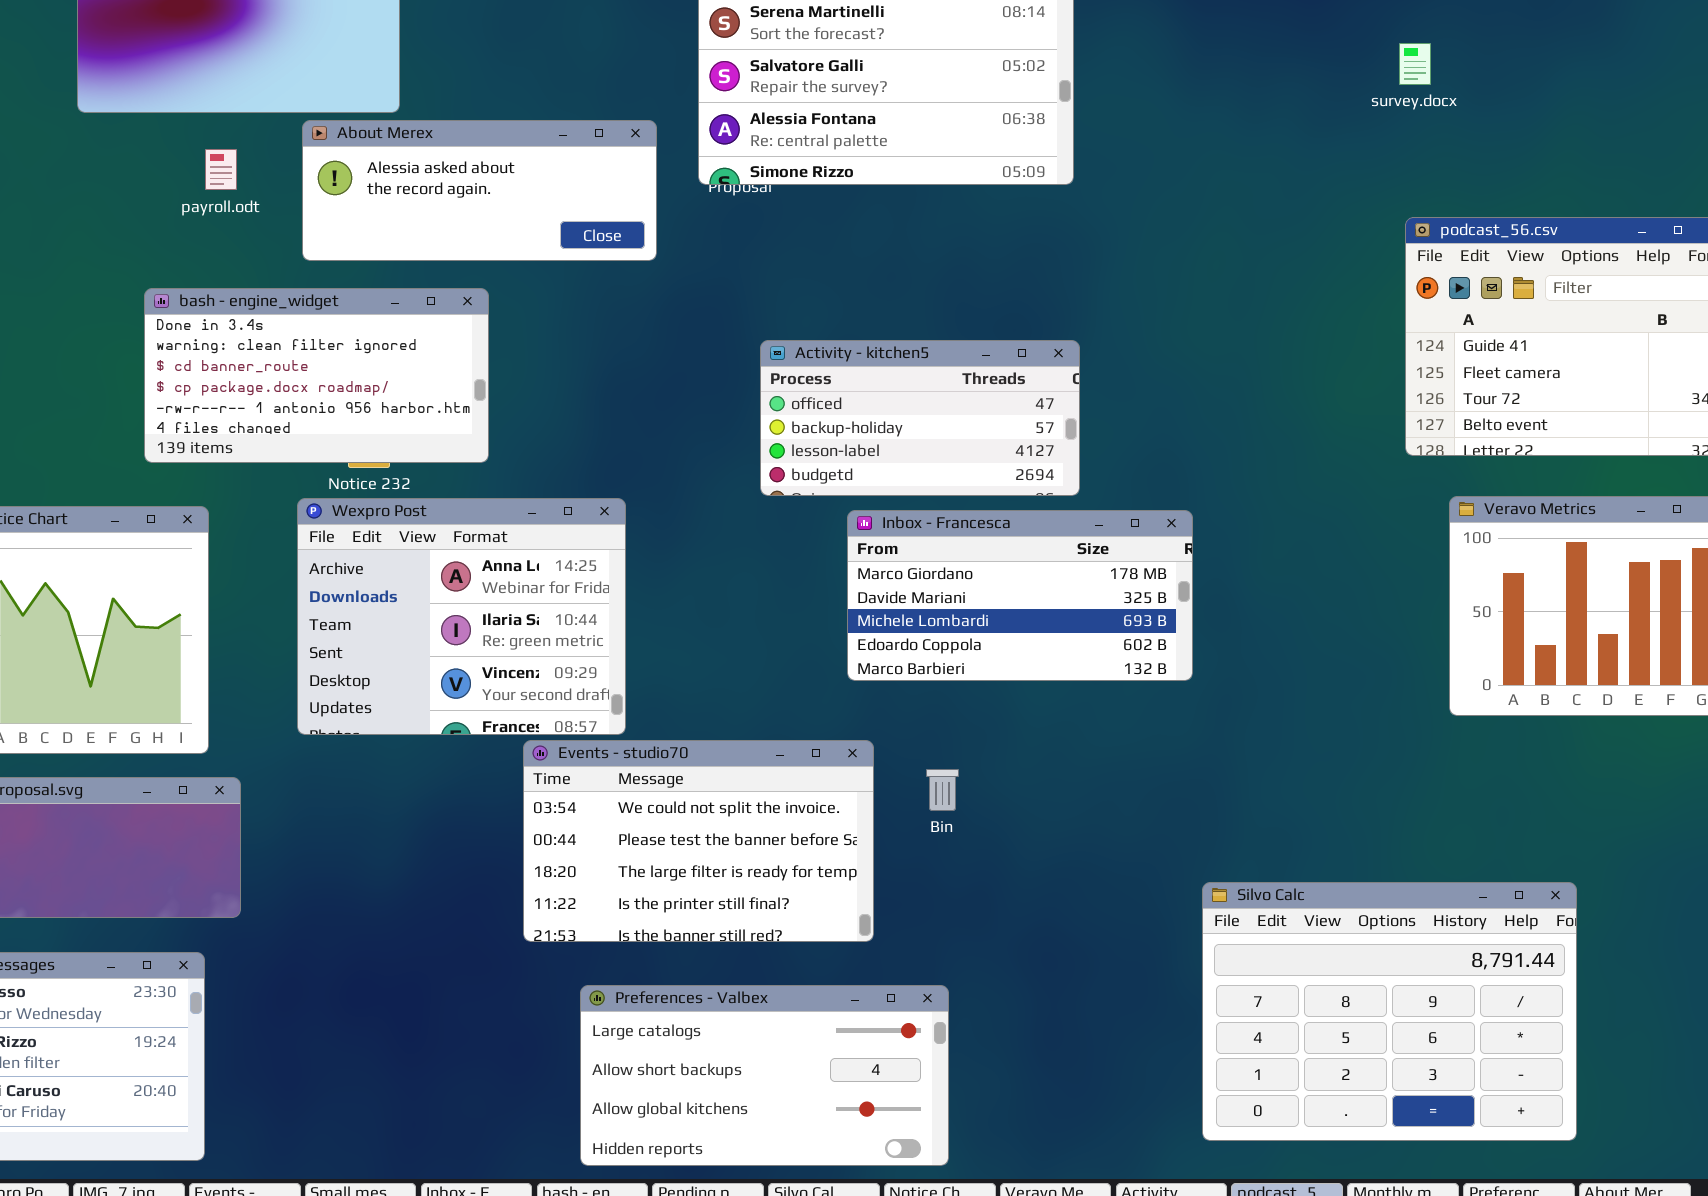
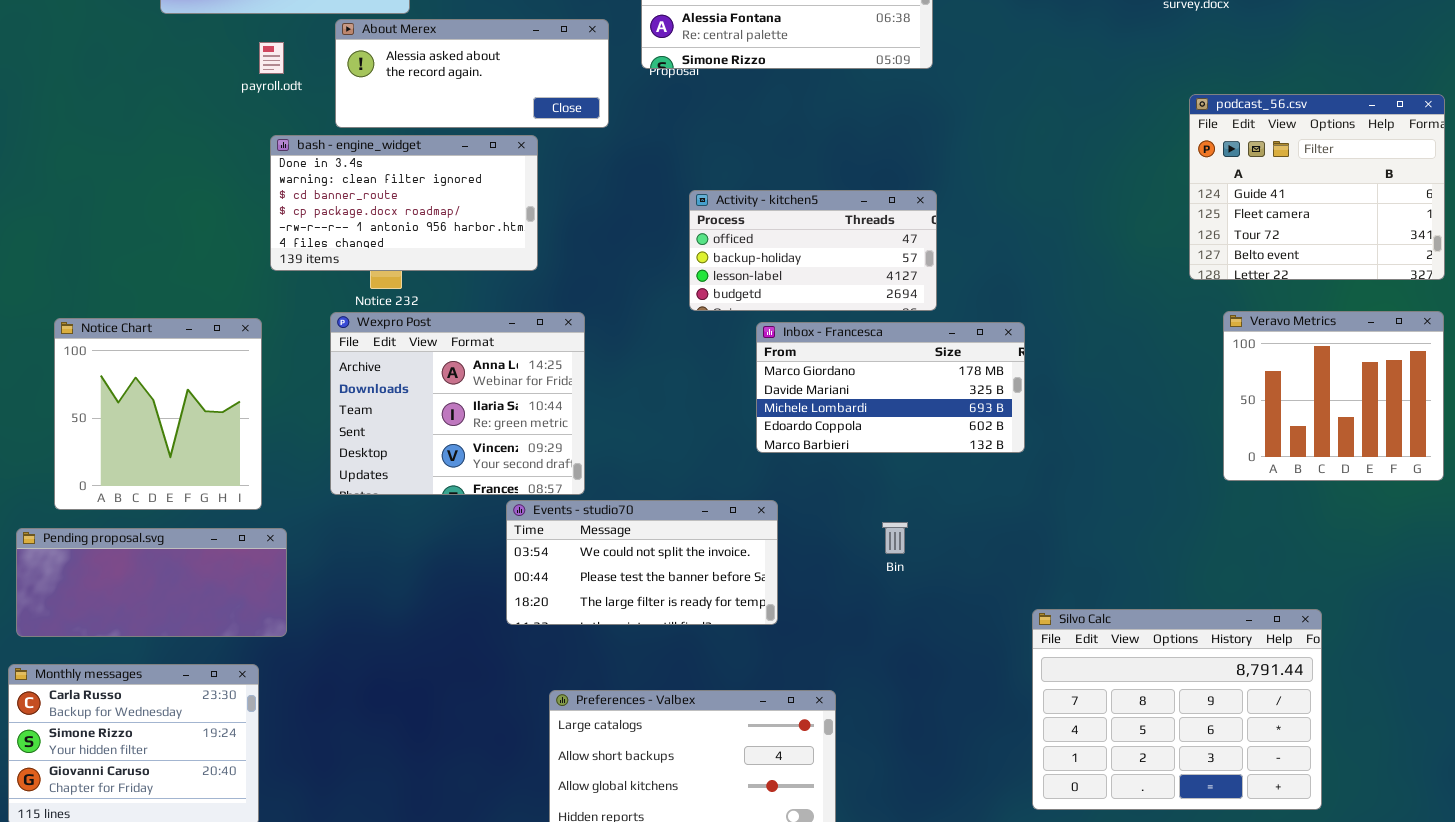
bash - engine_widget: [144,288,489,463] -> [270,135,538,271], moved
Events - studio70: [523,740,874,942] -> [506,500,778,625], resized
Bin: [926,769,959,811] -> [882,522,908,554], moved

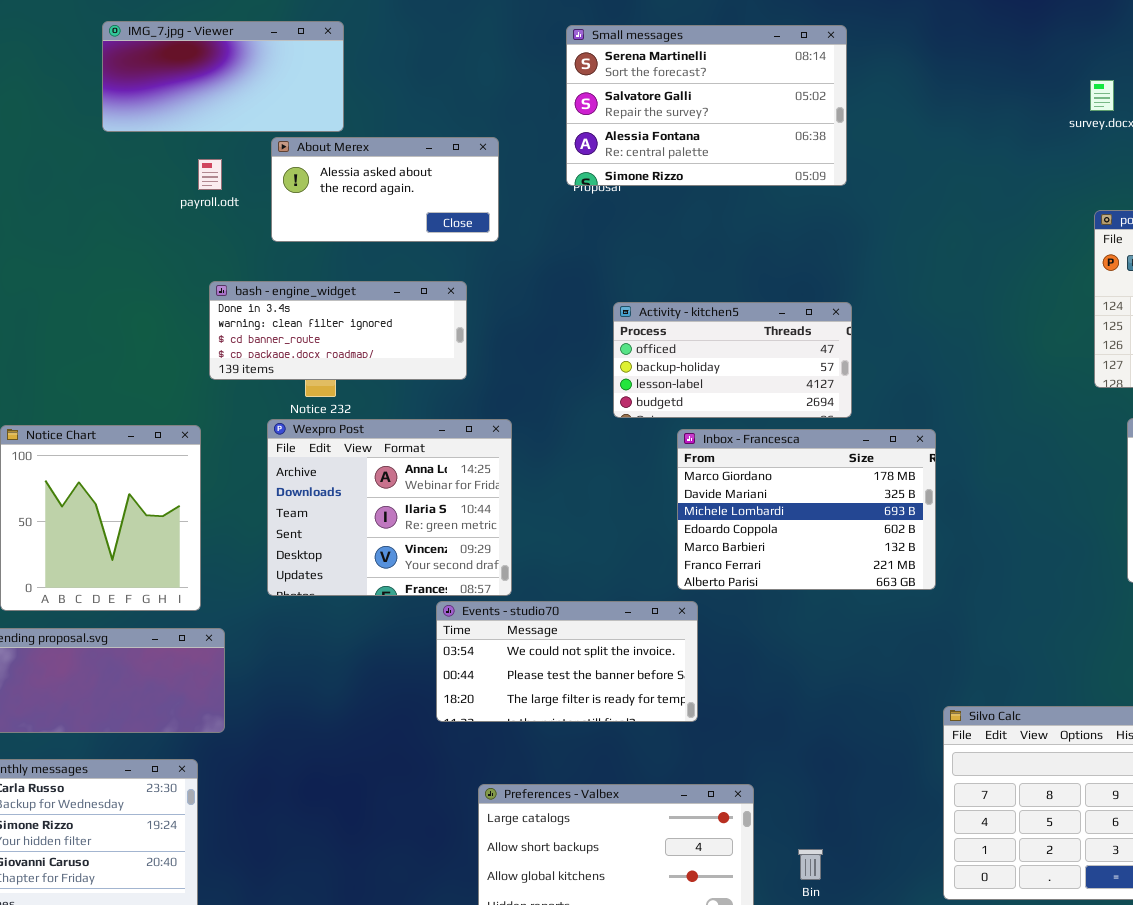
About Merex: [335,19,609,128] -> [271,137,499,242], resized
bash - engine_widget: [270,135,538,271] -> [209,281,467,380], resized
Inbox - Francesca: [756,322,1025,453] -> [677,429,936,590], resized
Bin: [882,522,908,554] -> [798,849,823,880], moved

